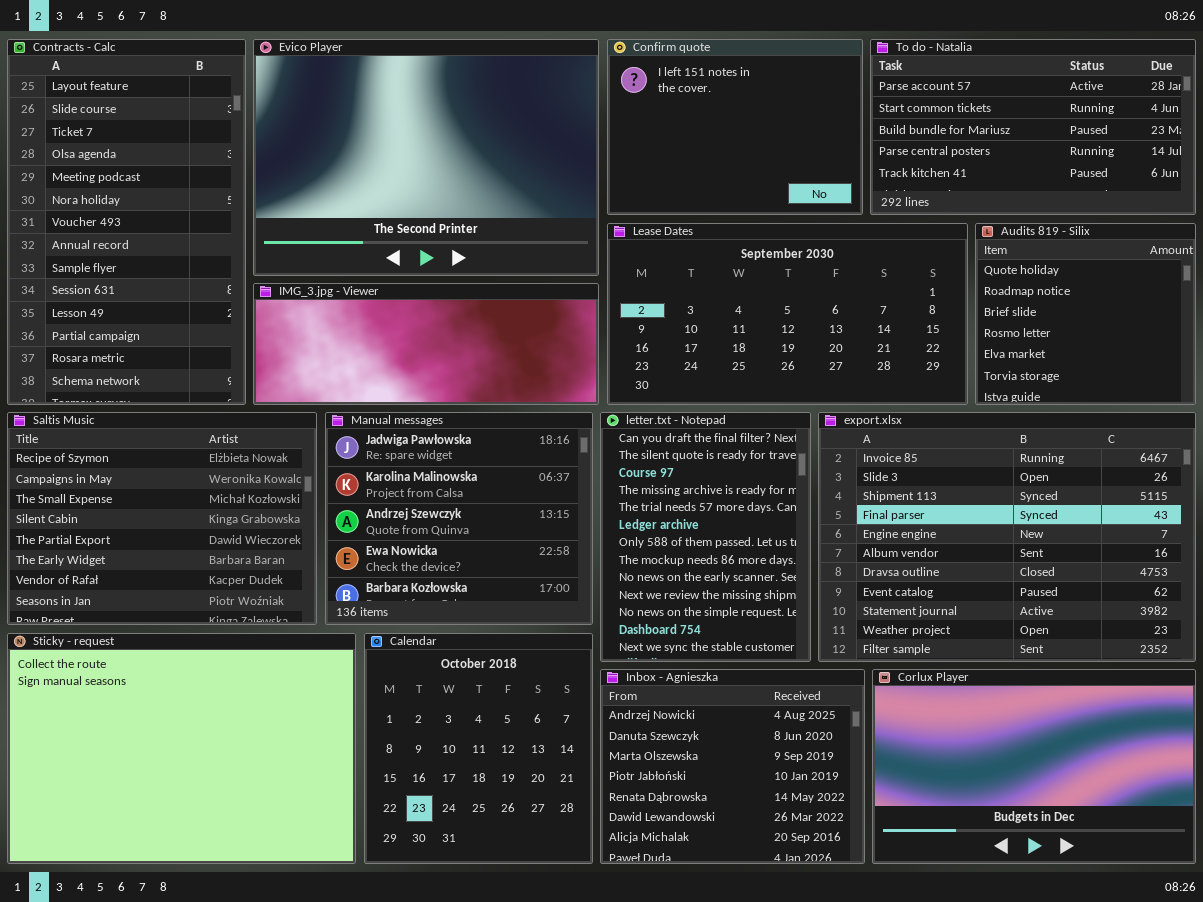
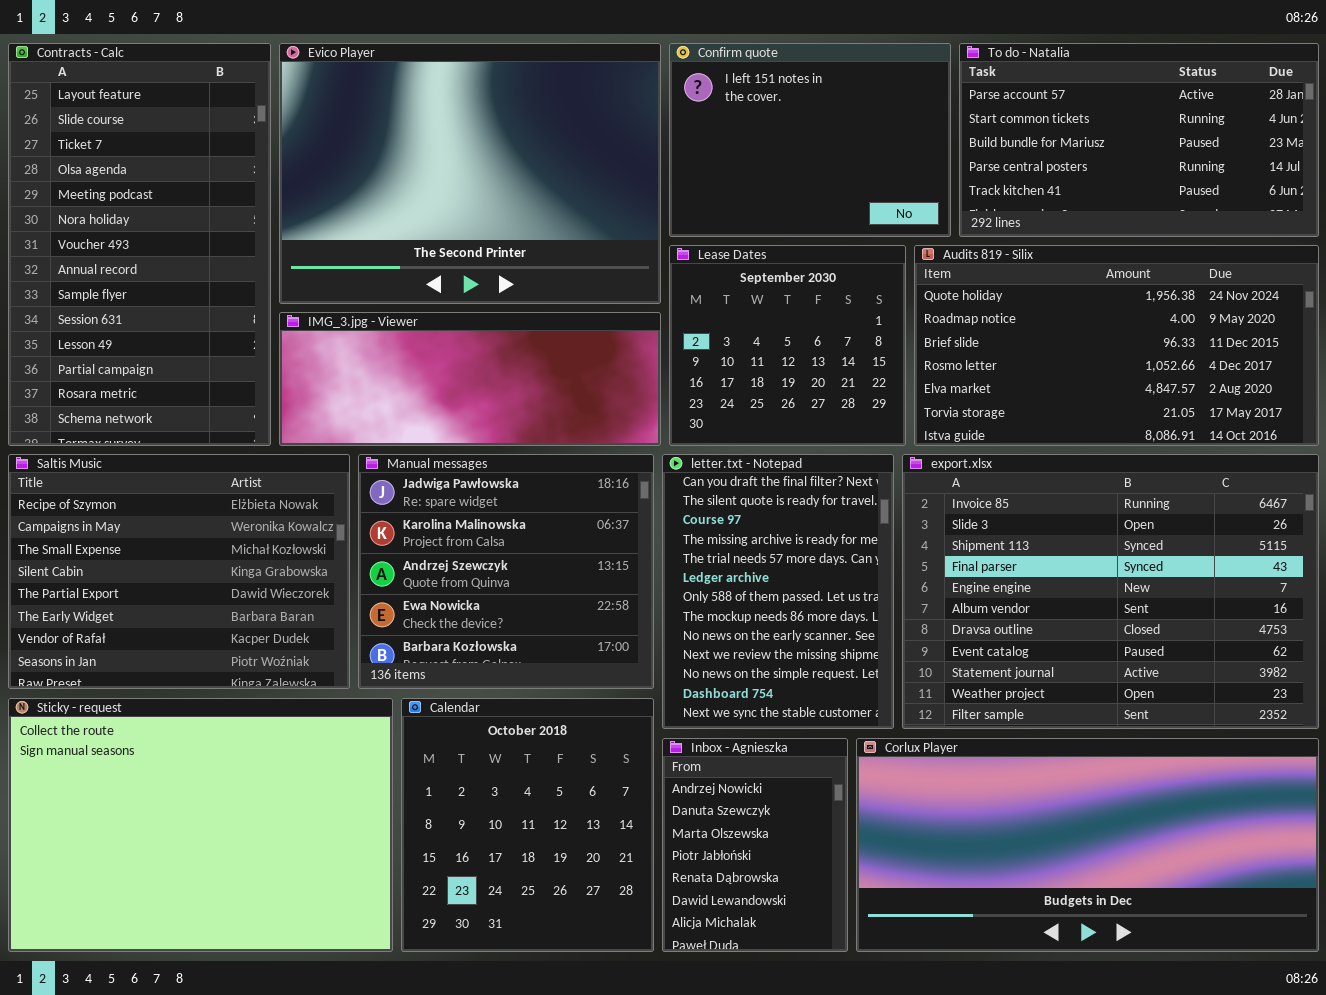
Lease Dates: [607,223,968,405] -> [669,245,906,446], resized
Audits 819 - Silix: [975,223,1196,405] -> [914,245,1319,446], resized
Inbox - Agnieszka: [600,669,865,864] -> [662,738,848,952], resized
Corlux Player: [872,669,1196,864] -> [856,738,1319,952], resized

